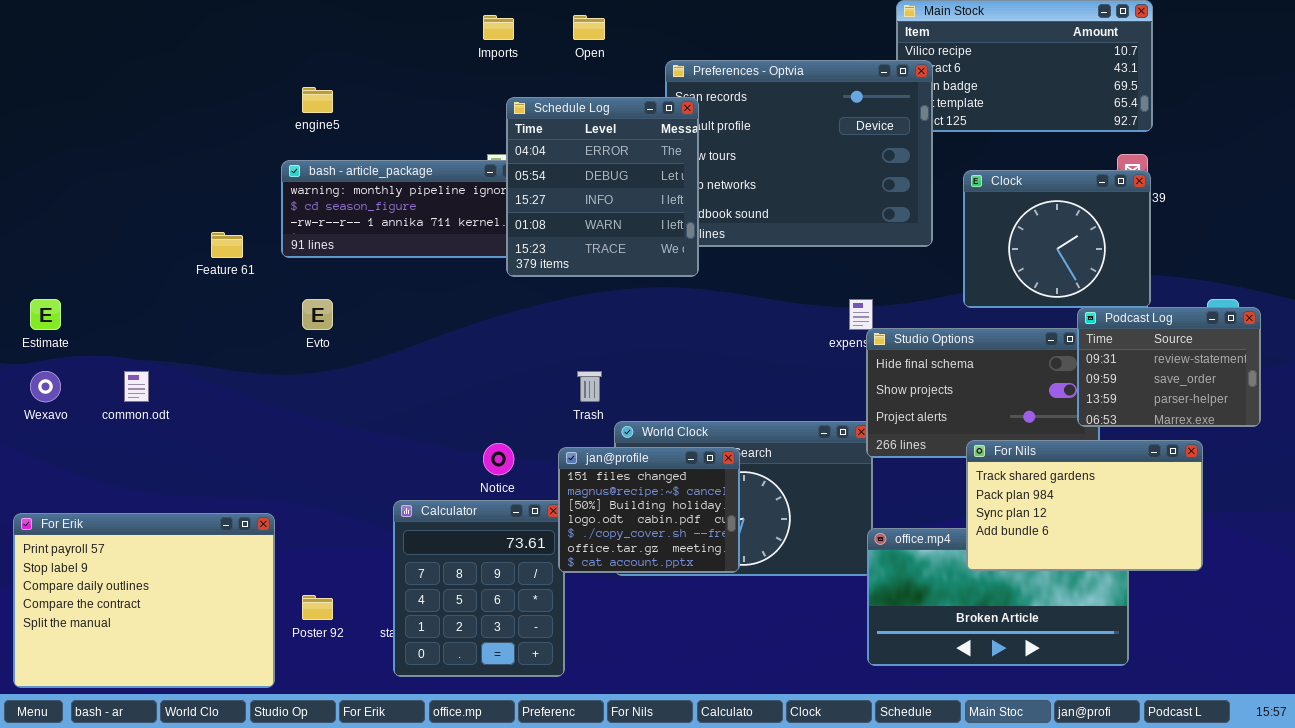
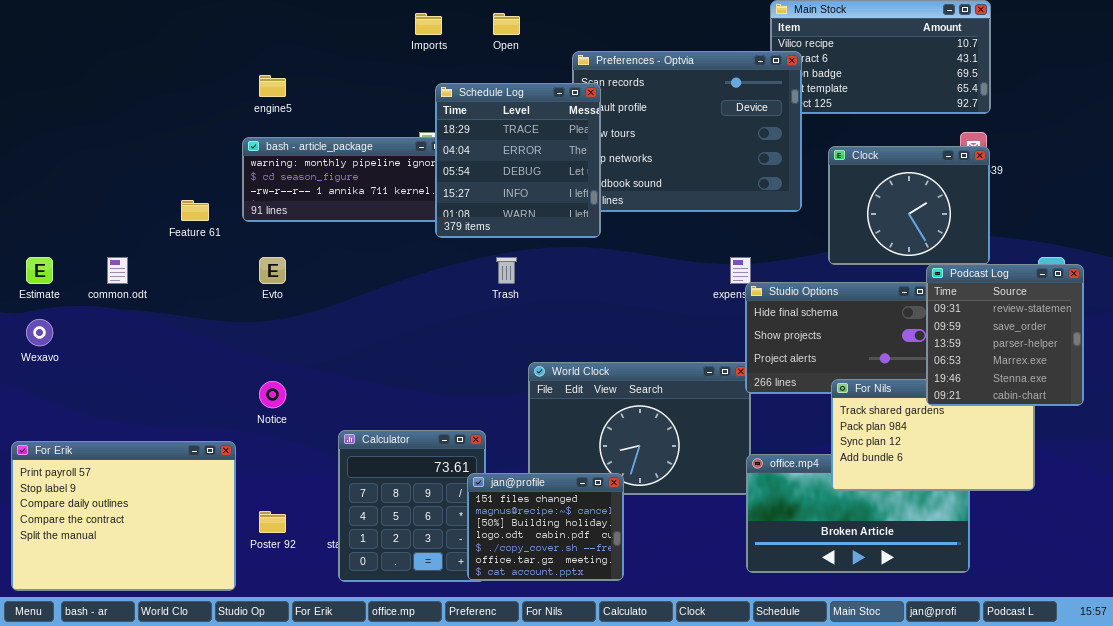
Schedule Log: [506,97,699,277] -> [435,83,601,238], scrolled up 1 row
Podcast Log: [1077,307,1261,427] -> [926,264,1084,406], resized
common.odt: [124,371,149,402] -> [107,257,128,284], moved
Trash: [577,371,602,402] -> [496,257,517,284], moved
Notice: [483,443,514,475] -> [259,381,286,408], moved
jan@profile: [558,447,740,573] -> [467,473,624,581], moved

